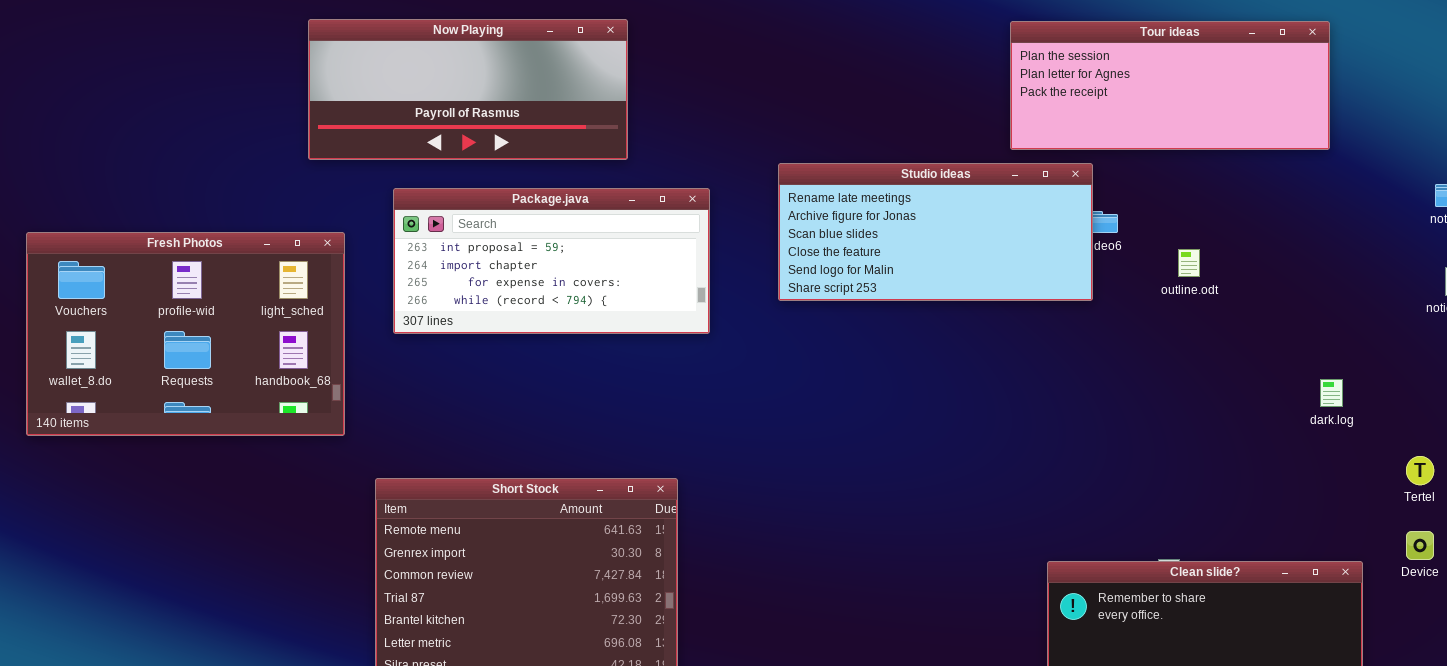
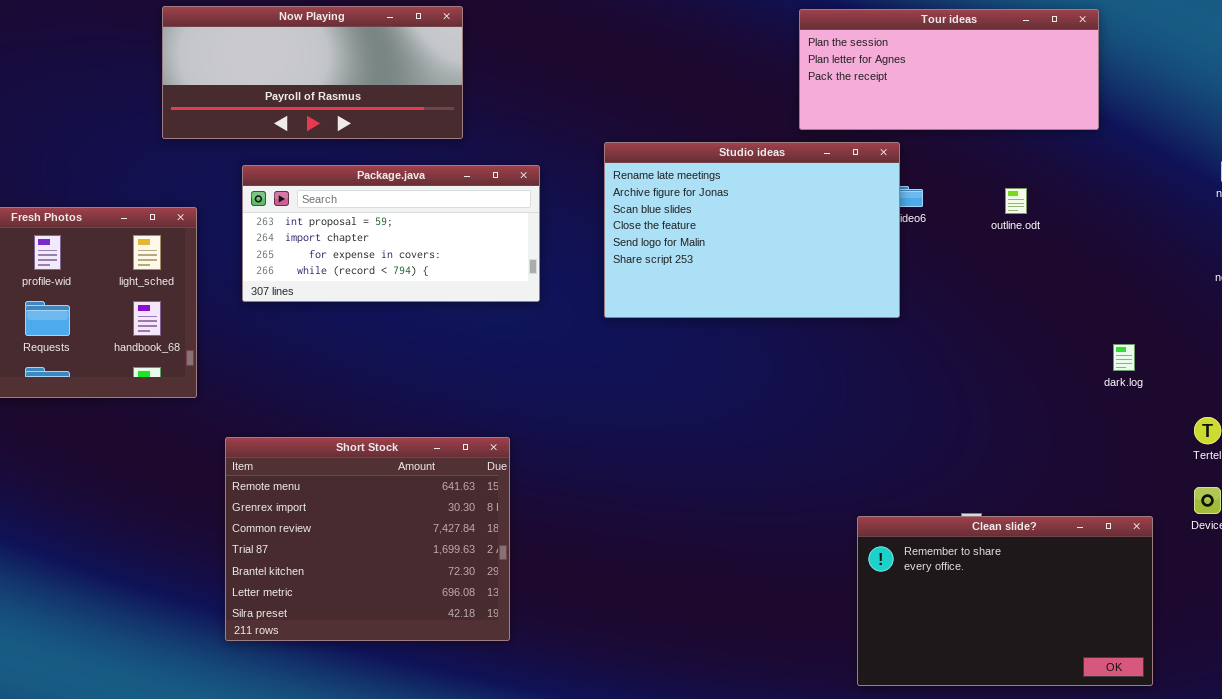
Tour ideas: [1010,21,1330,150] -> [799,9,1099,130], moved
Studio ideas: [778,163,1093,301] -> [604,142,900,318], resized
outline.odt: [1178,249,1200,277] -> [1005,188,1027,214], moved

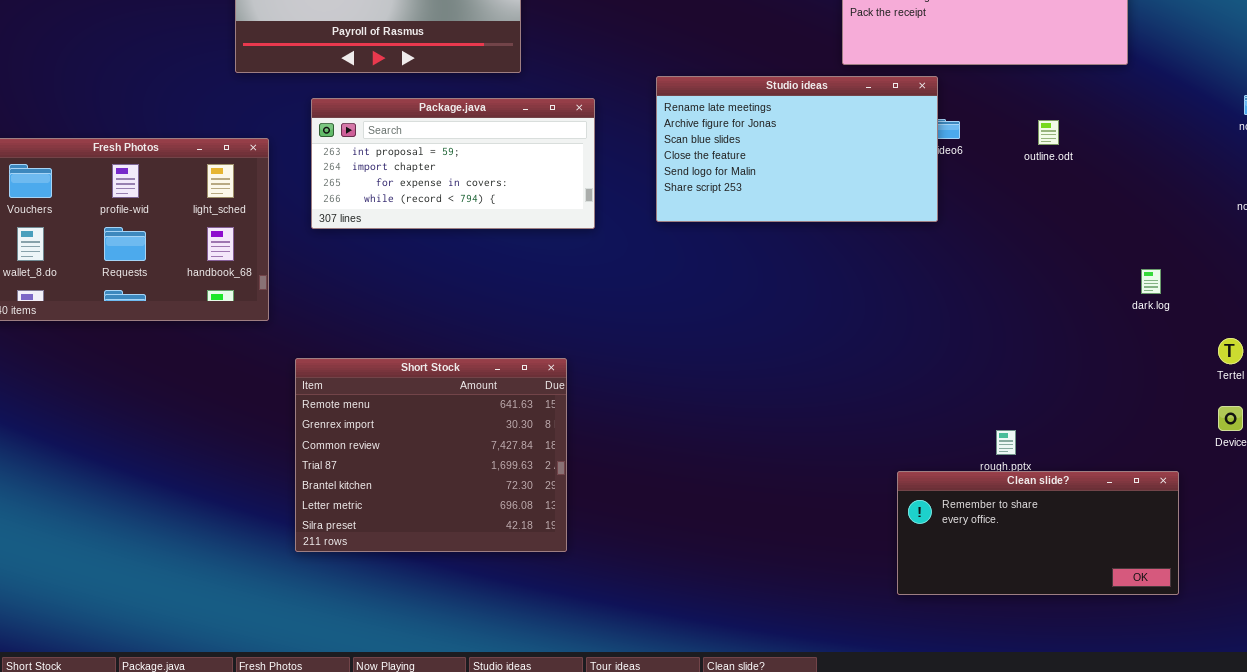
Studio ideas: [604,142,900,318] -> [656,76,938,222], resized
Clean slide?: [857,516,1153,686] -> [897,471,1179,595], resized

